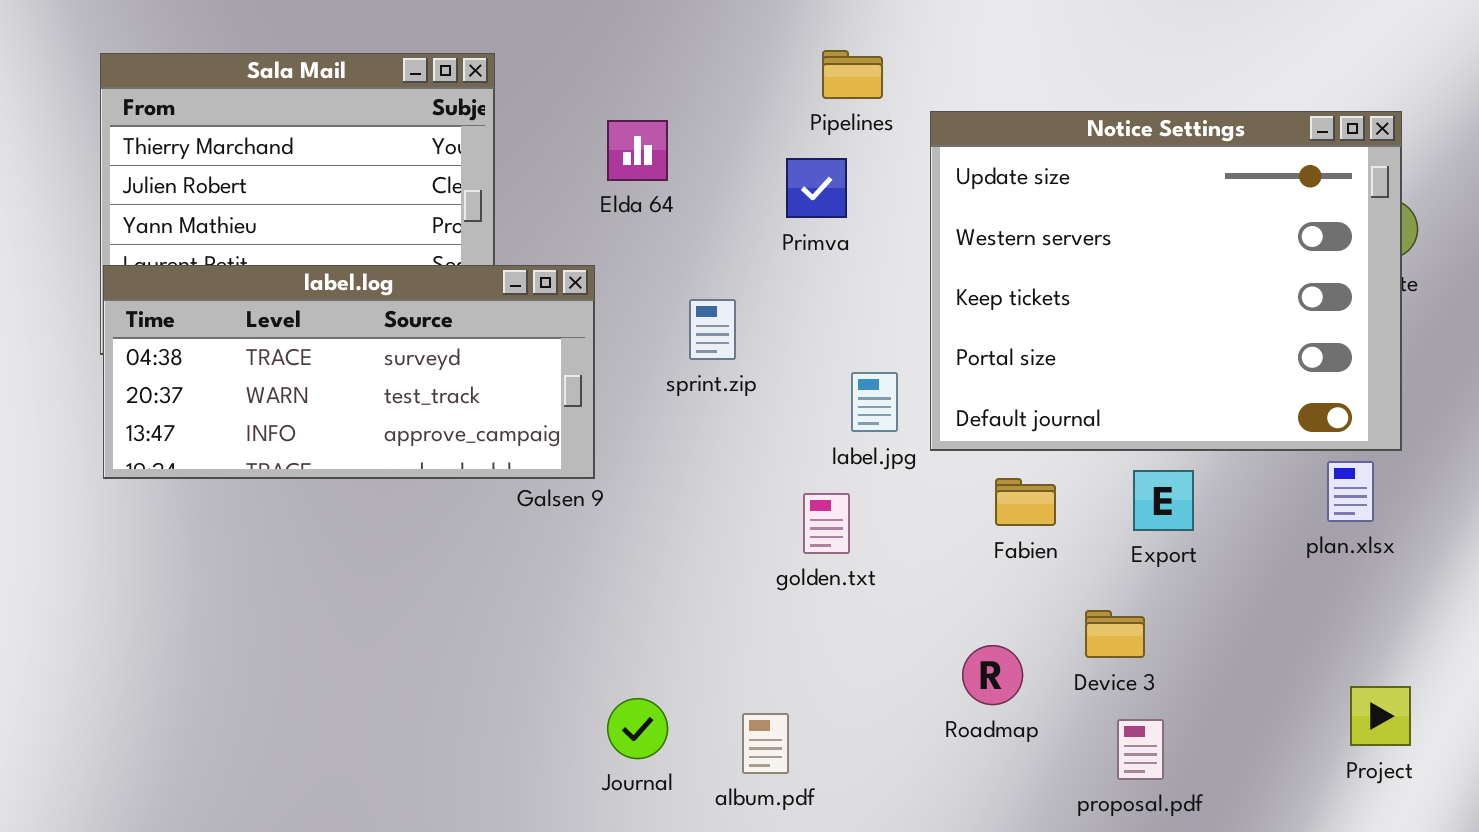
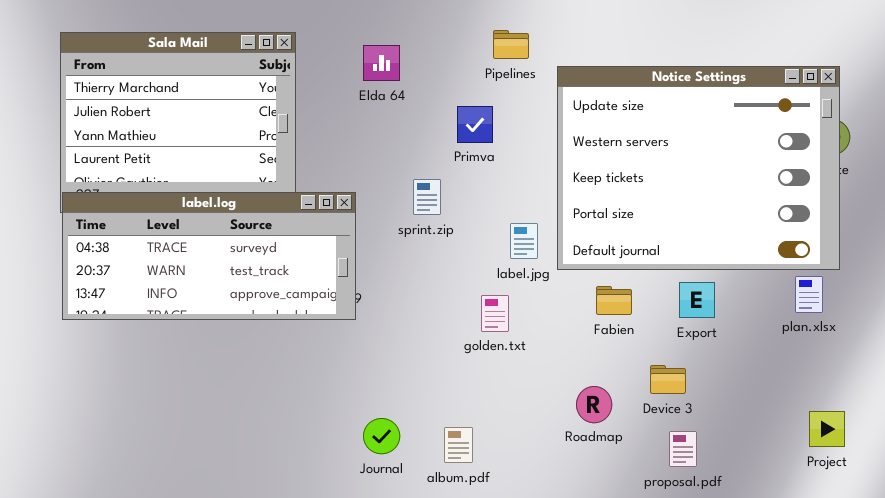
Elda 64: [607,120,668,181] -> [363,45,400,81], moved
Primva: [786,158,847,218] -> [457,106,493,143], moved
label.log: [103,265,595,479] -> [62,192,356,320], moved

